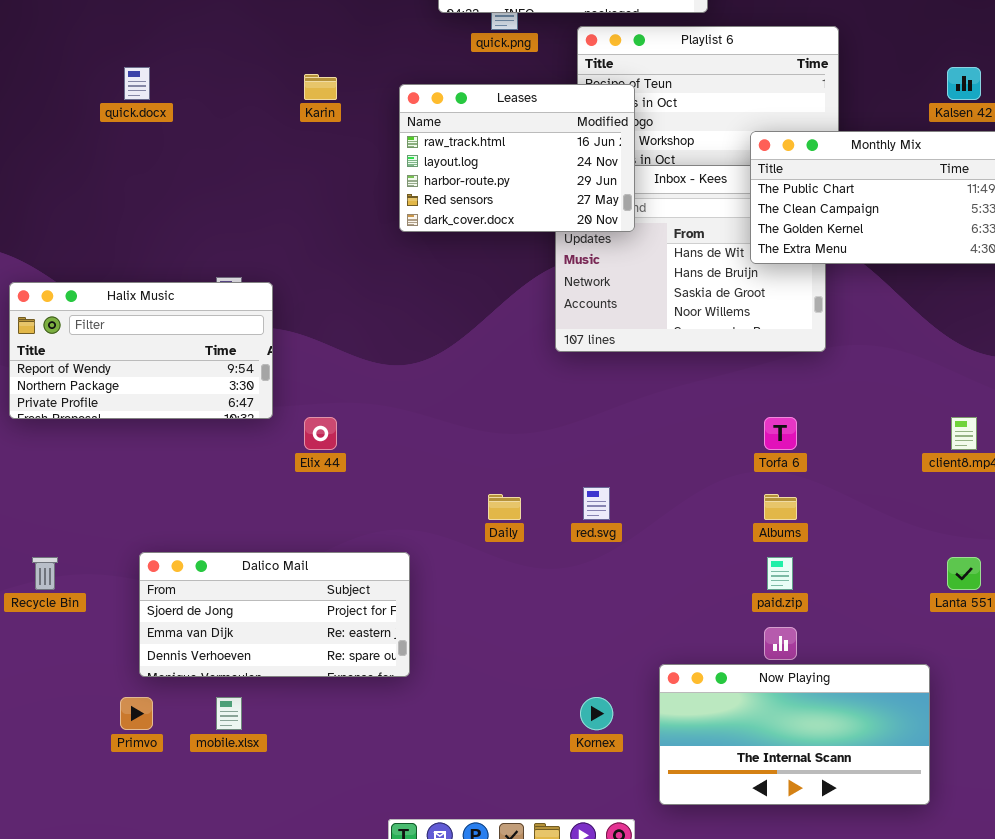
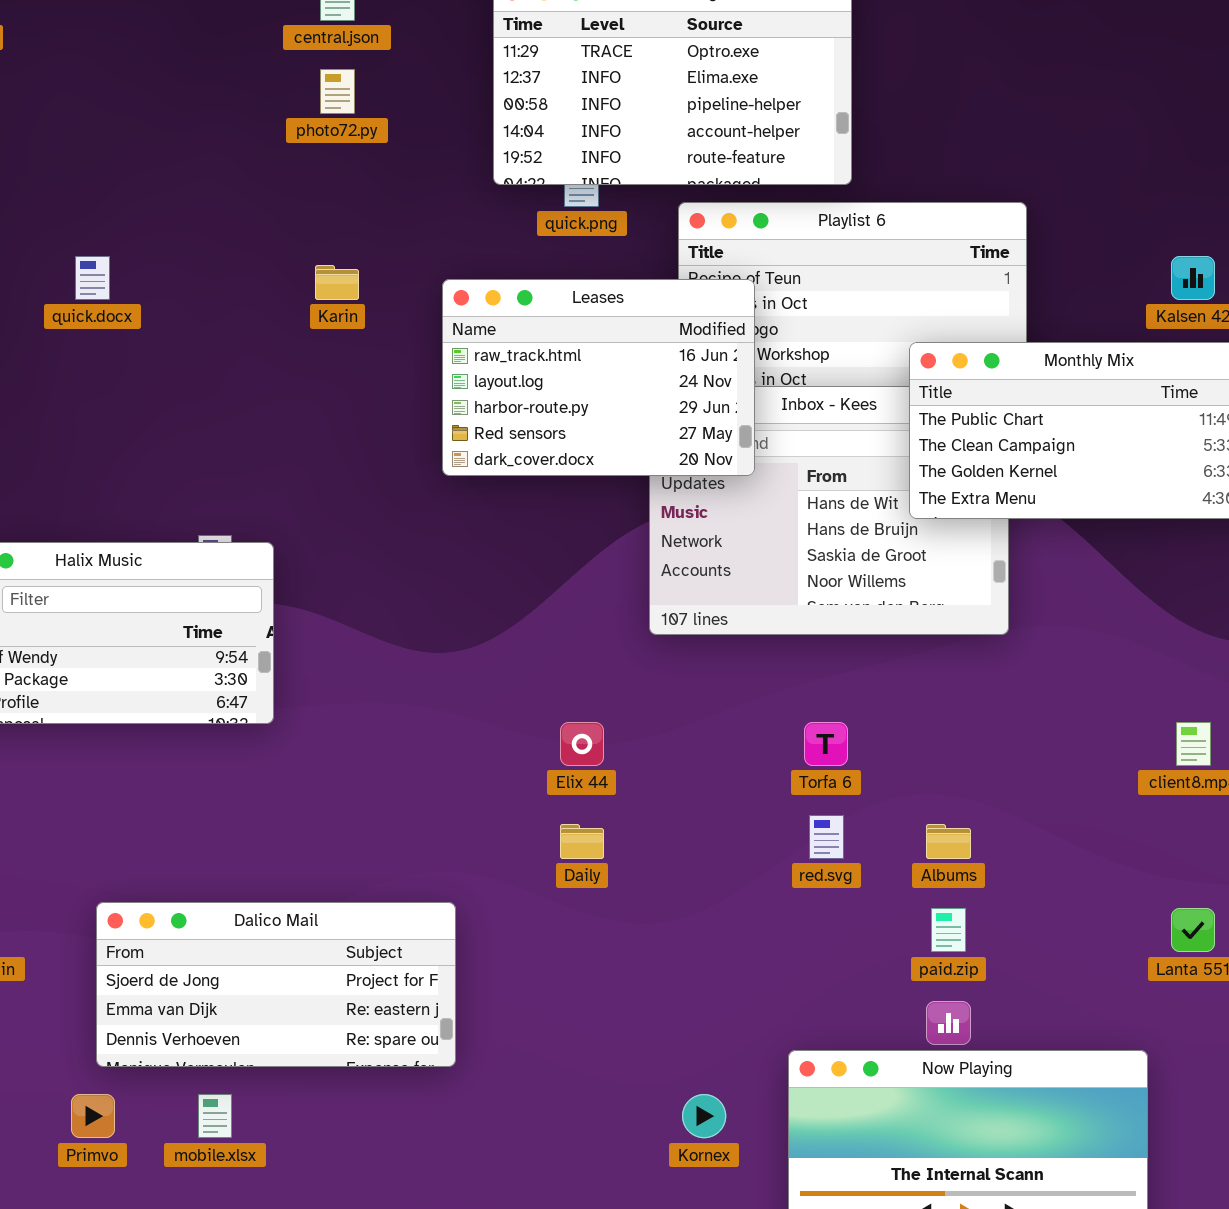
Elix 44: [304,417,337,450] -> [560,722,604,766], moved
Torfa 6: [764,417,797,450] -> [804,722,848,766], moved
red.svg: [583,487,610,520] -> [809,815,844,859], moved

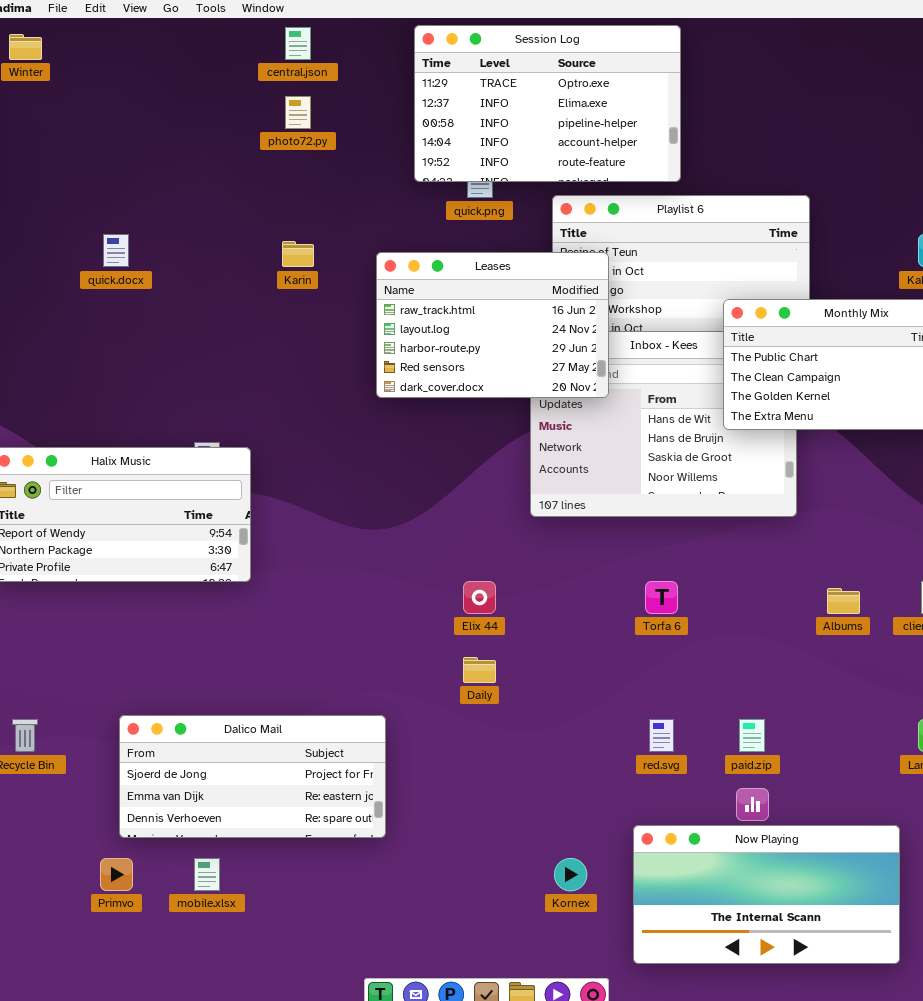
red.svg: [809,815,844,859] -> [649,719,674,752], moved
Albums: [926,824,971,859] -> [827,588,860,614], moved

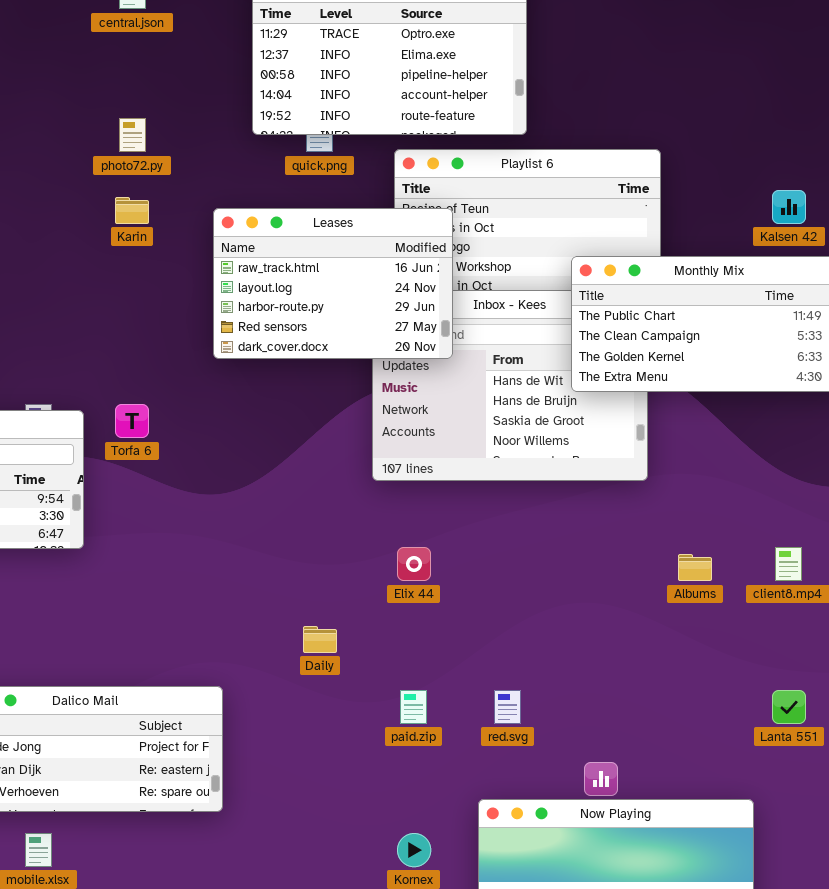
photo72.py: [285,96,311,129] -> [119,118,146,152], moved
Elix 44: [463,581,496,614] -> [397,547,431,581], moved
Torfa 6: [645,581,678,614] -> [115,404,149,438], moved
paid.zip: [739,719,765,752] -> [400,690,427,724], moved

